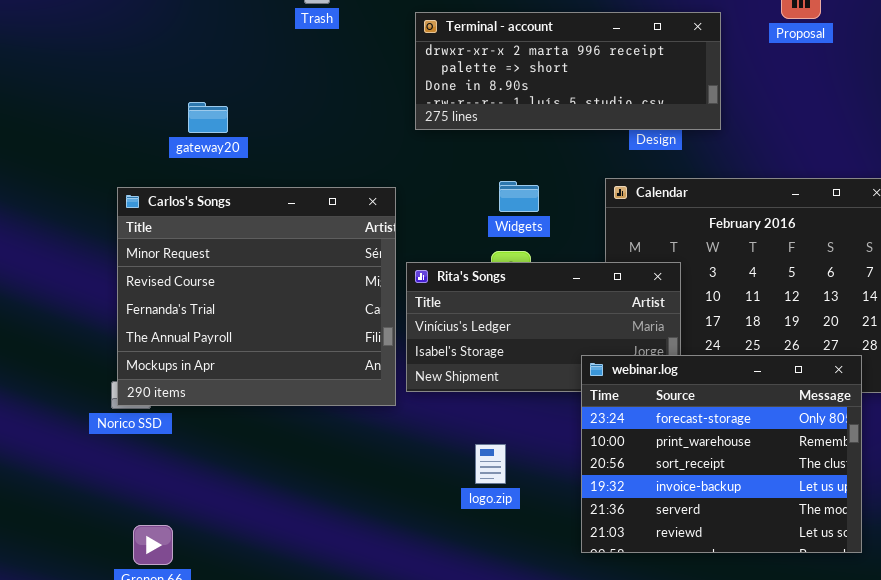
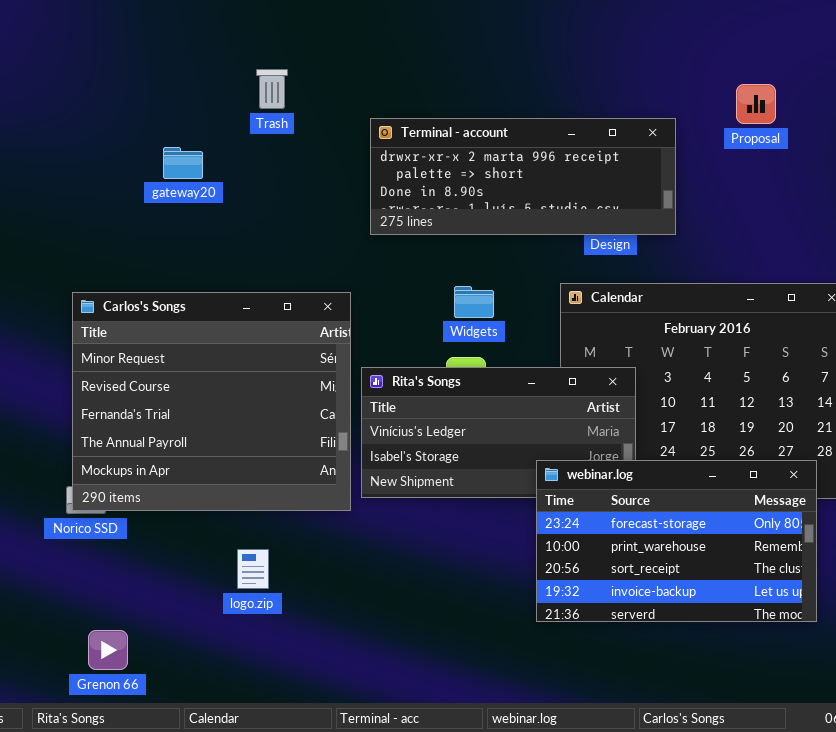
gateway20: [188,102,228,133] -> [163,147,203,179], moved
webinar.log: [581,355,862,553] -> [536,460,817,622], resized
logo.zip: [475,444,506,484] -> [237,549,269,589], moved

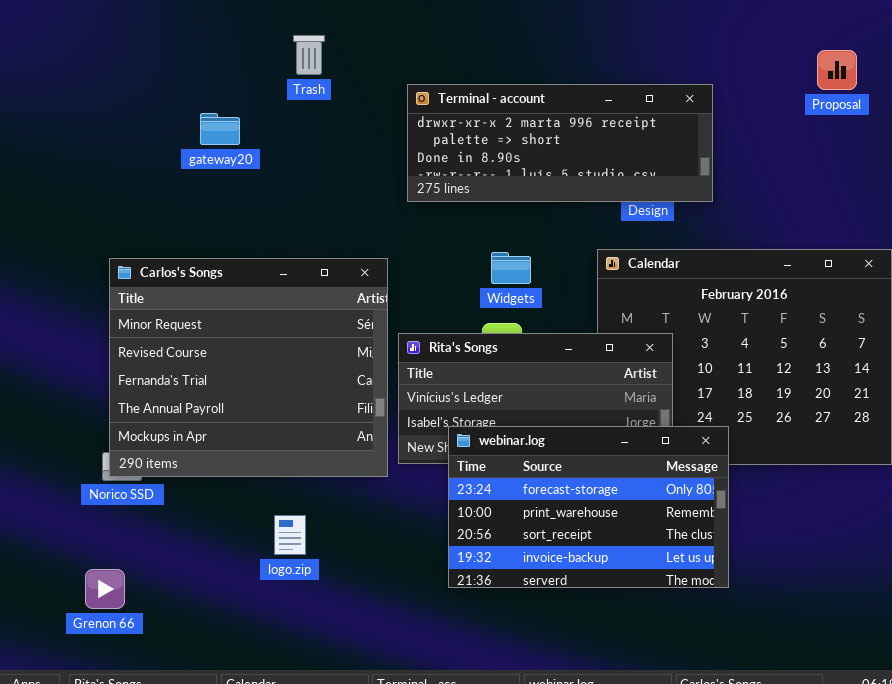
Proposal: [736,84,776,124] -> [817,50,857,90], moved
webinar.log: [536,460,817,622] -> [448,426,729,588], moved
Grenon 66: [88,630,128,670] -> [85,569,125,609], moved

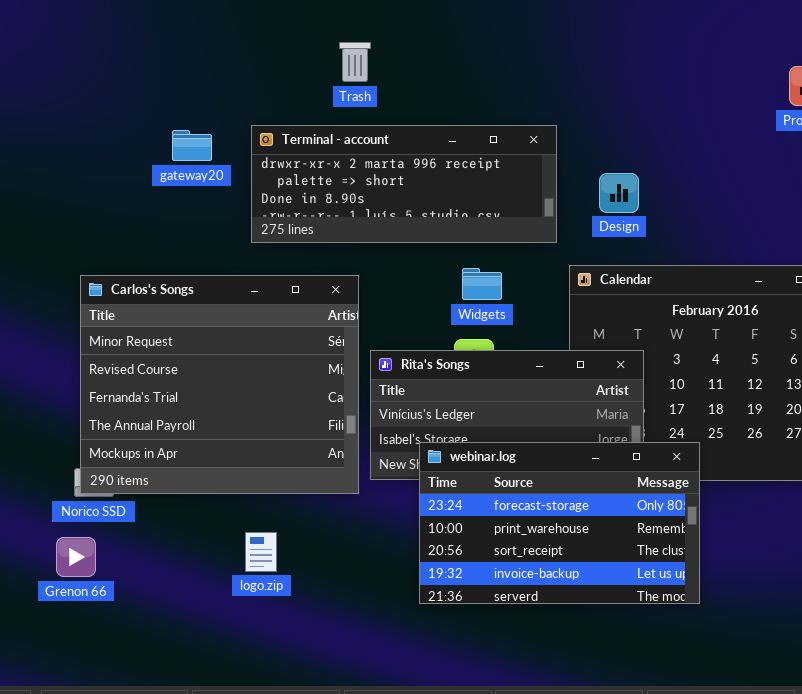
Trash: [293,35,325,75] -> [339,42,371,82], moved
Terminal - account: [407,84,713,202] -> [251,125,557,243], moved
Grenon 66: [85,569,125,609] -> [56,537,96,577], moved

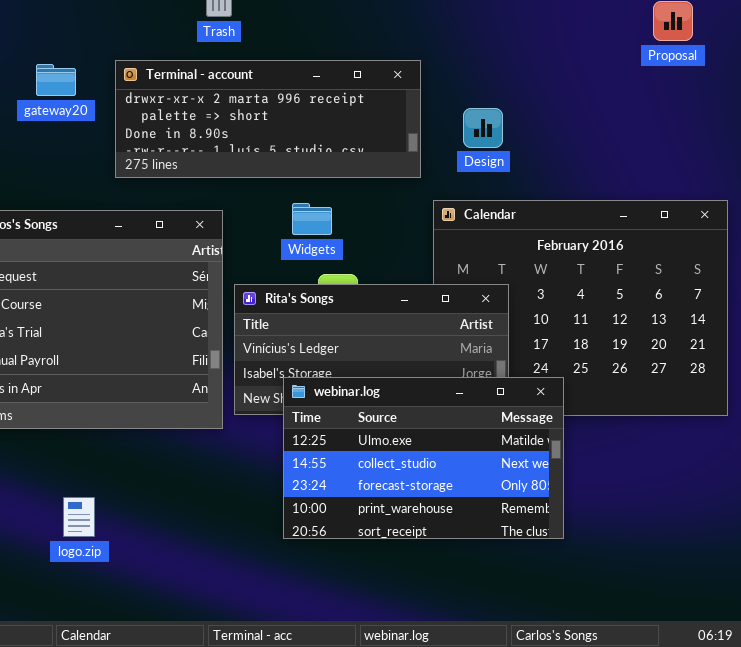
Widgets: [462,268,502,300] -> [292,203,332,235], moved
webinar.log: [419,442,700,604] -> [283,377,564,539], scrolled up 2 rows
logo.zip: [245,532,277,572] -> [63,497,95,537], moved

